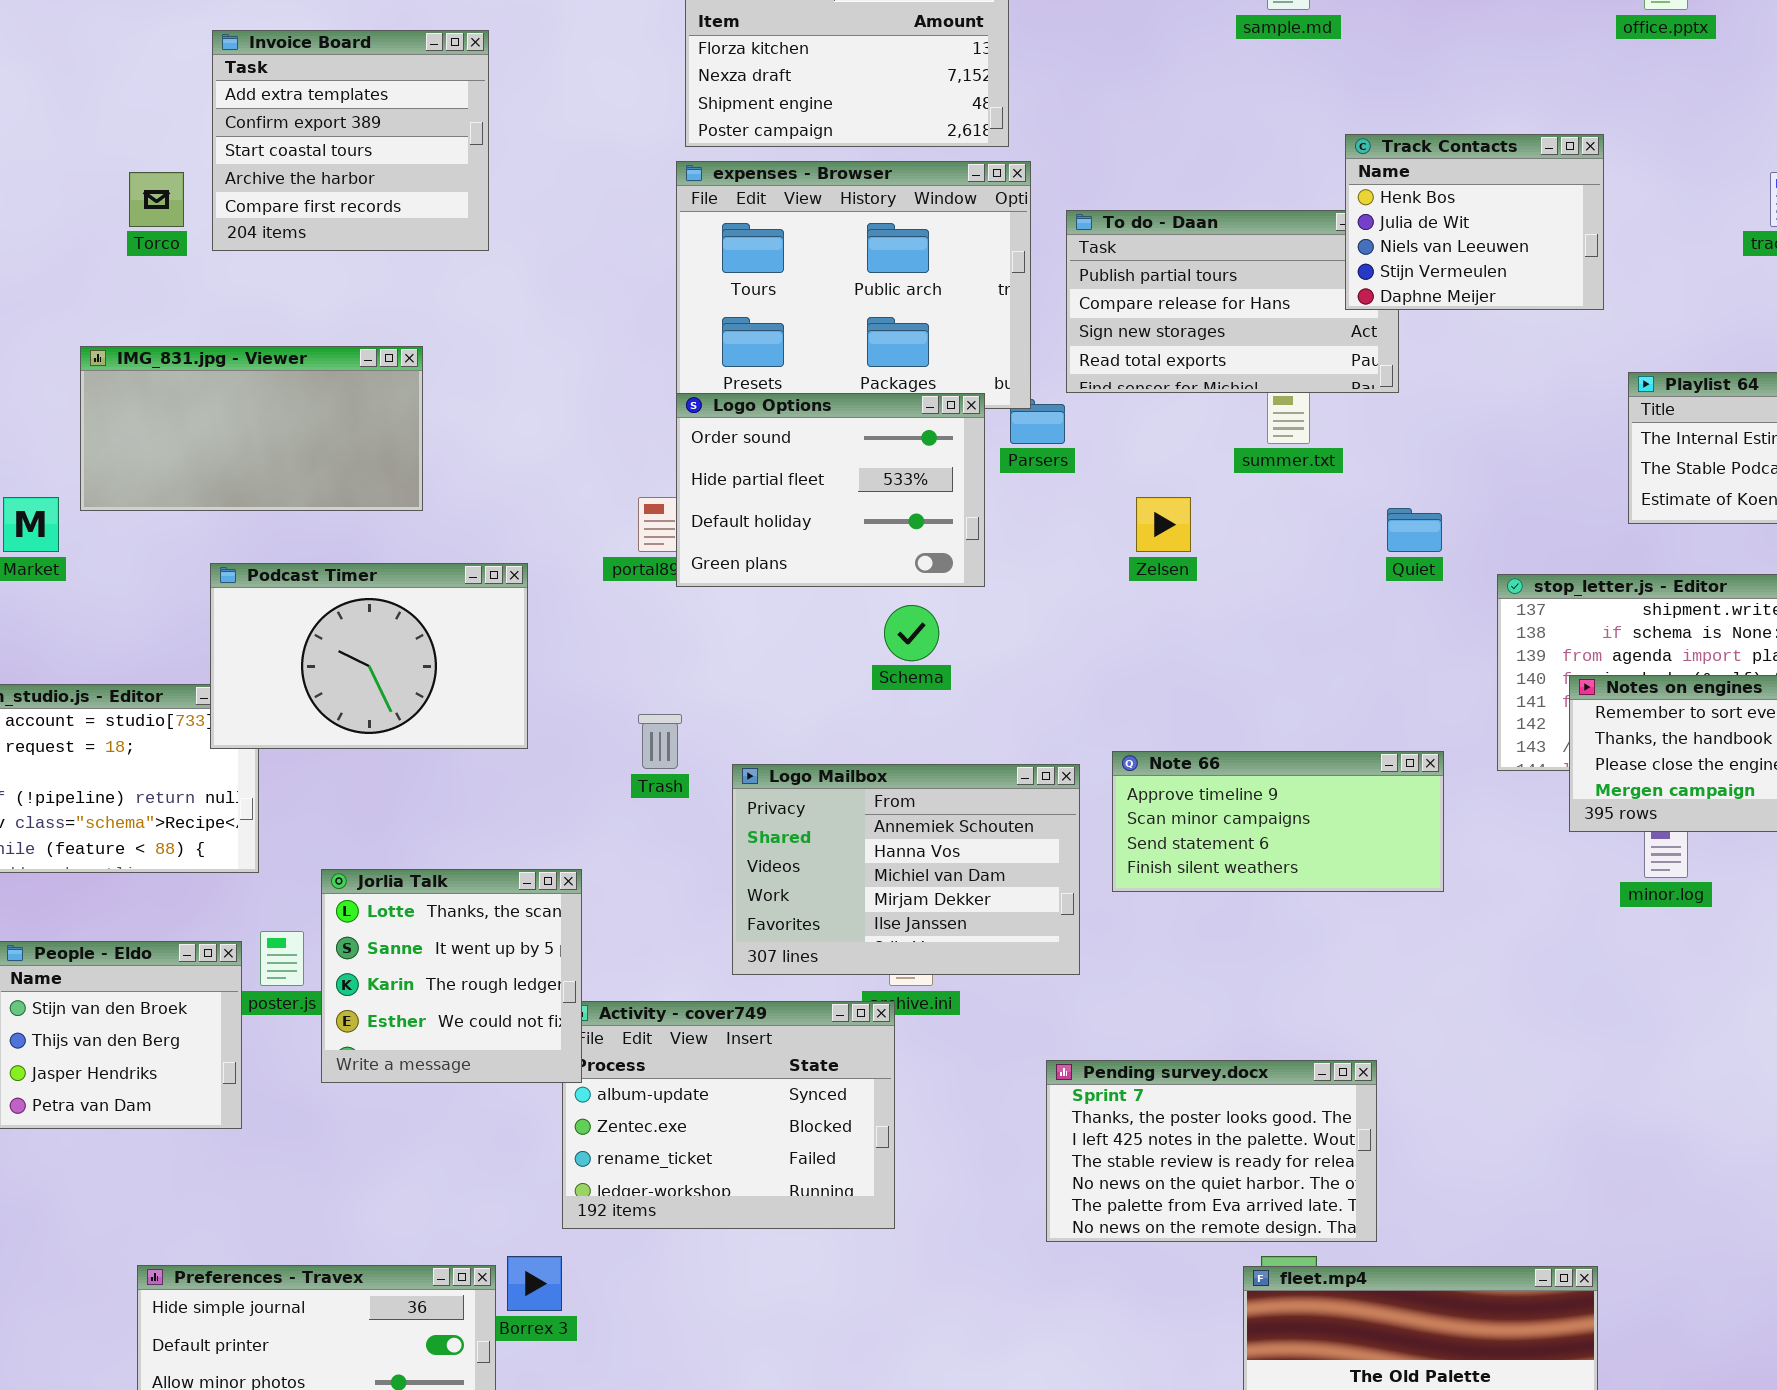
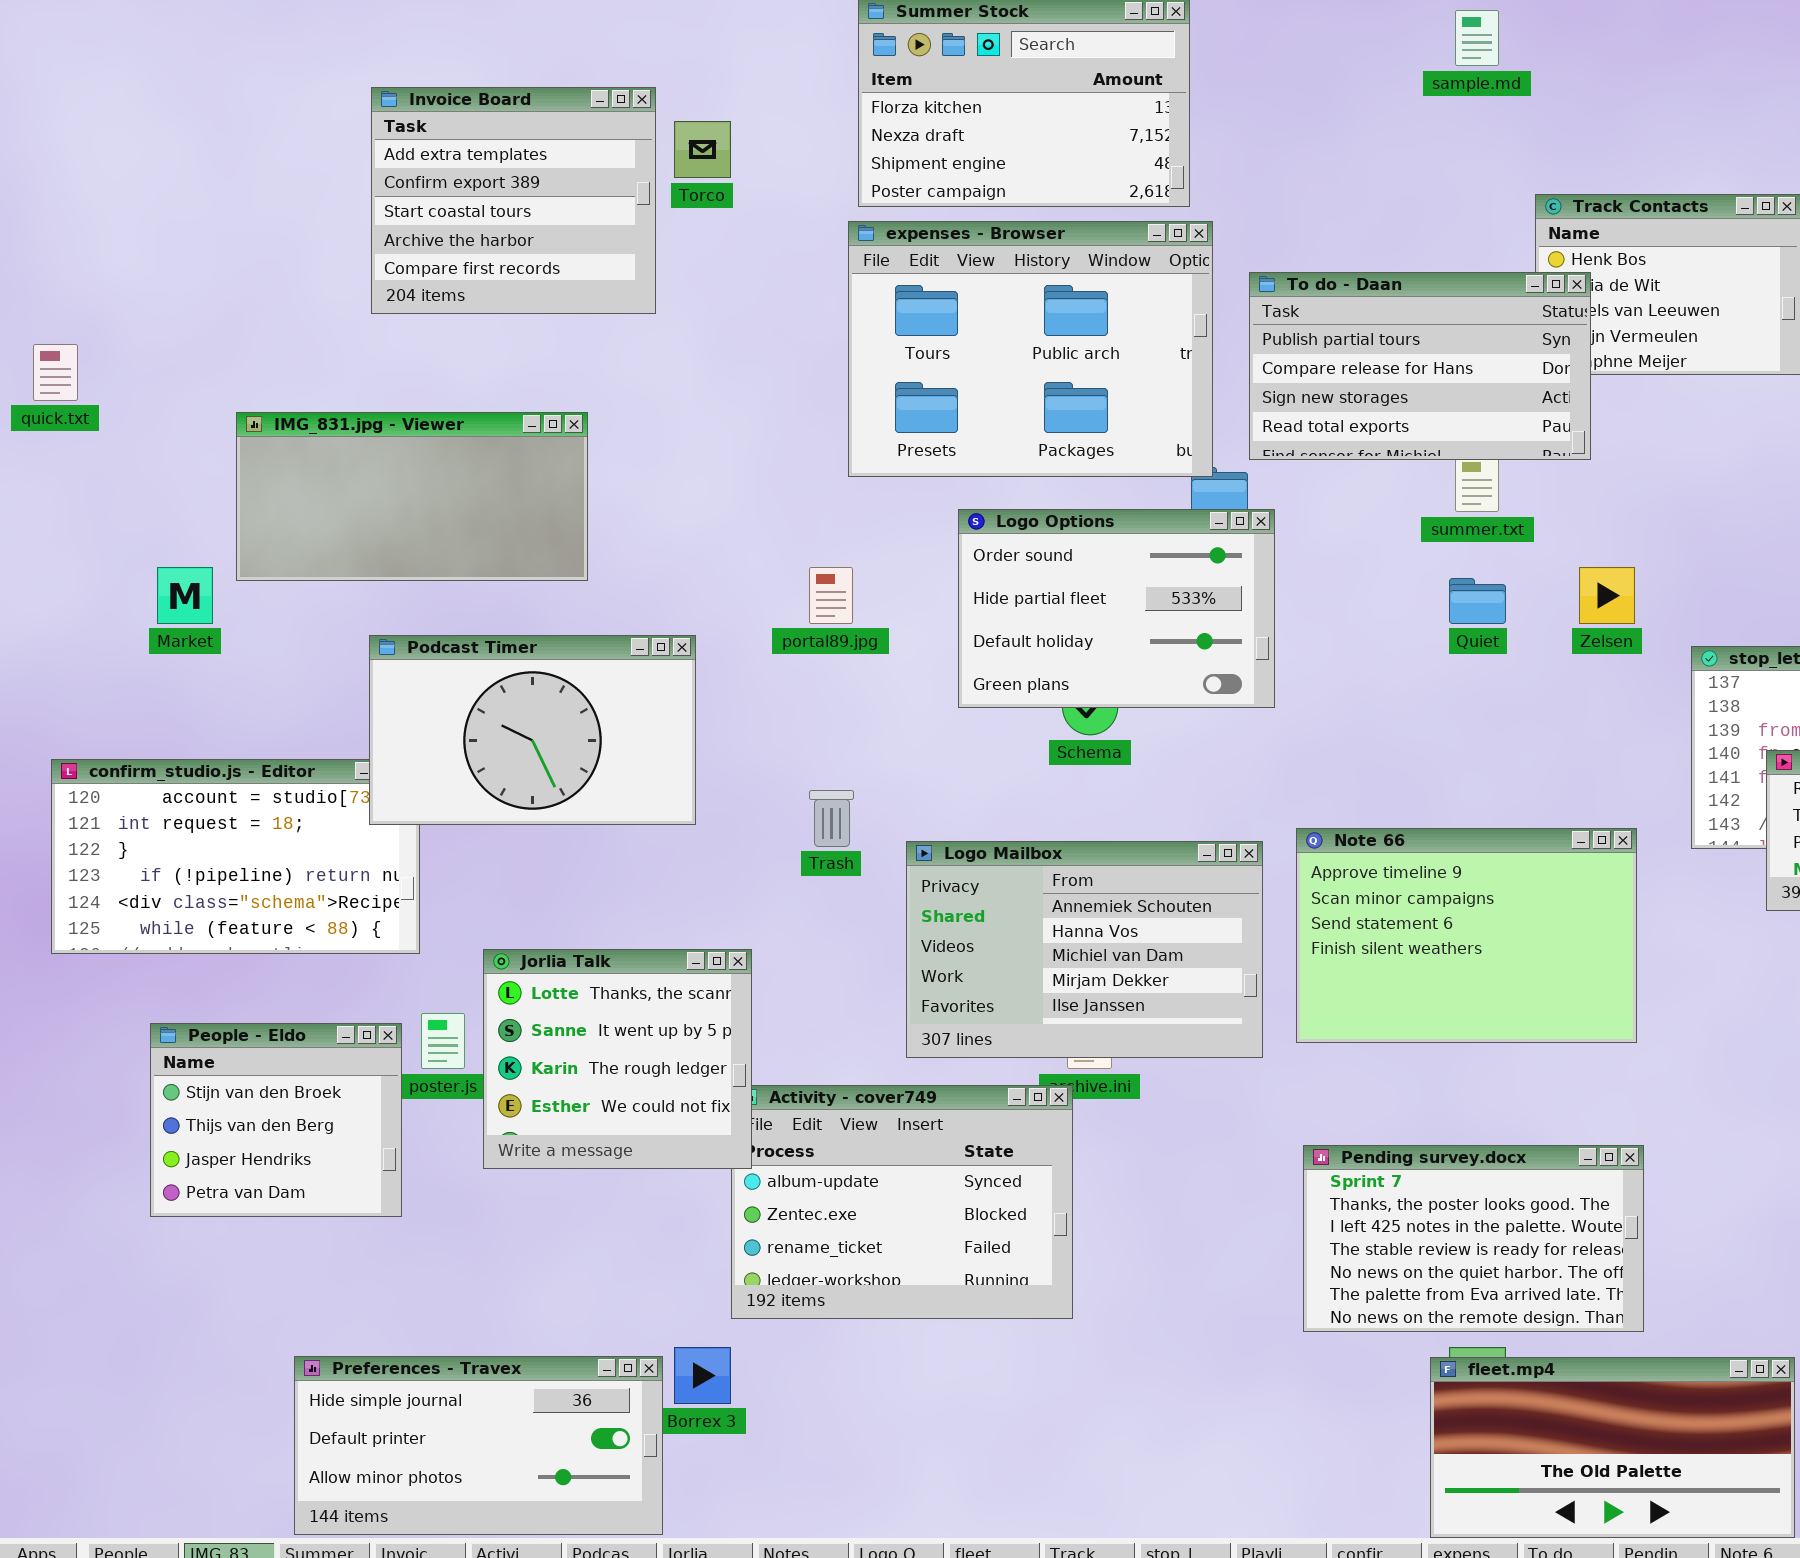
Torco: [129,172,184,227] -> [674,121,731,178], moved
To do - Daan: [1066,210,1399,393] -> [1249,272,1591,460], raised
Logo Options: [676,393,985,587] -> [958,509,1275,708], moved
Zelsen: [1136,497,1191,552] -> [1579,567,1635,624], moved
Quiet: [1387,508,1442,552] -> [1449,578,1506,624], moved
Note 66: [1112,751,1444,892] -> [1296,828,1637,1043], resized
Pending survey.docx: [1046,1060,1377,1242] -> [1303,1145,1644,1332], moved

